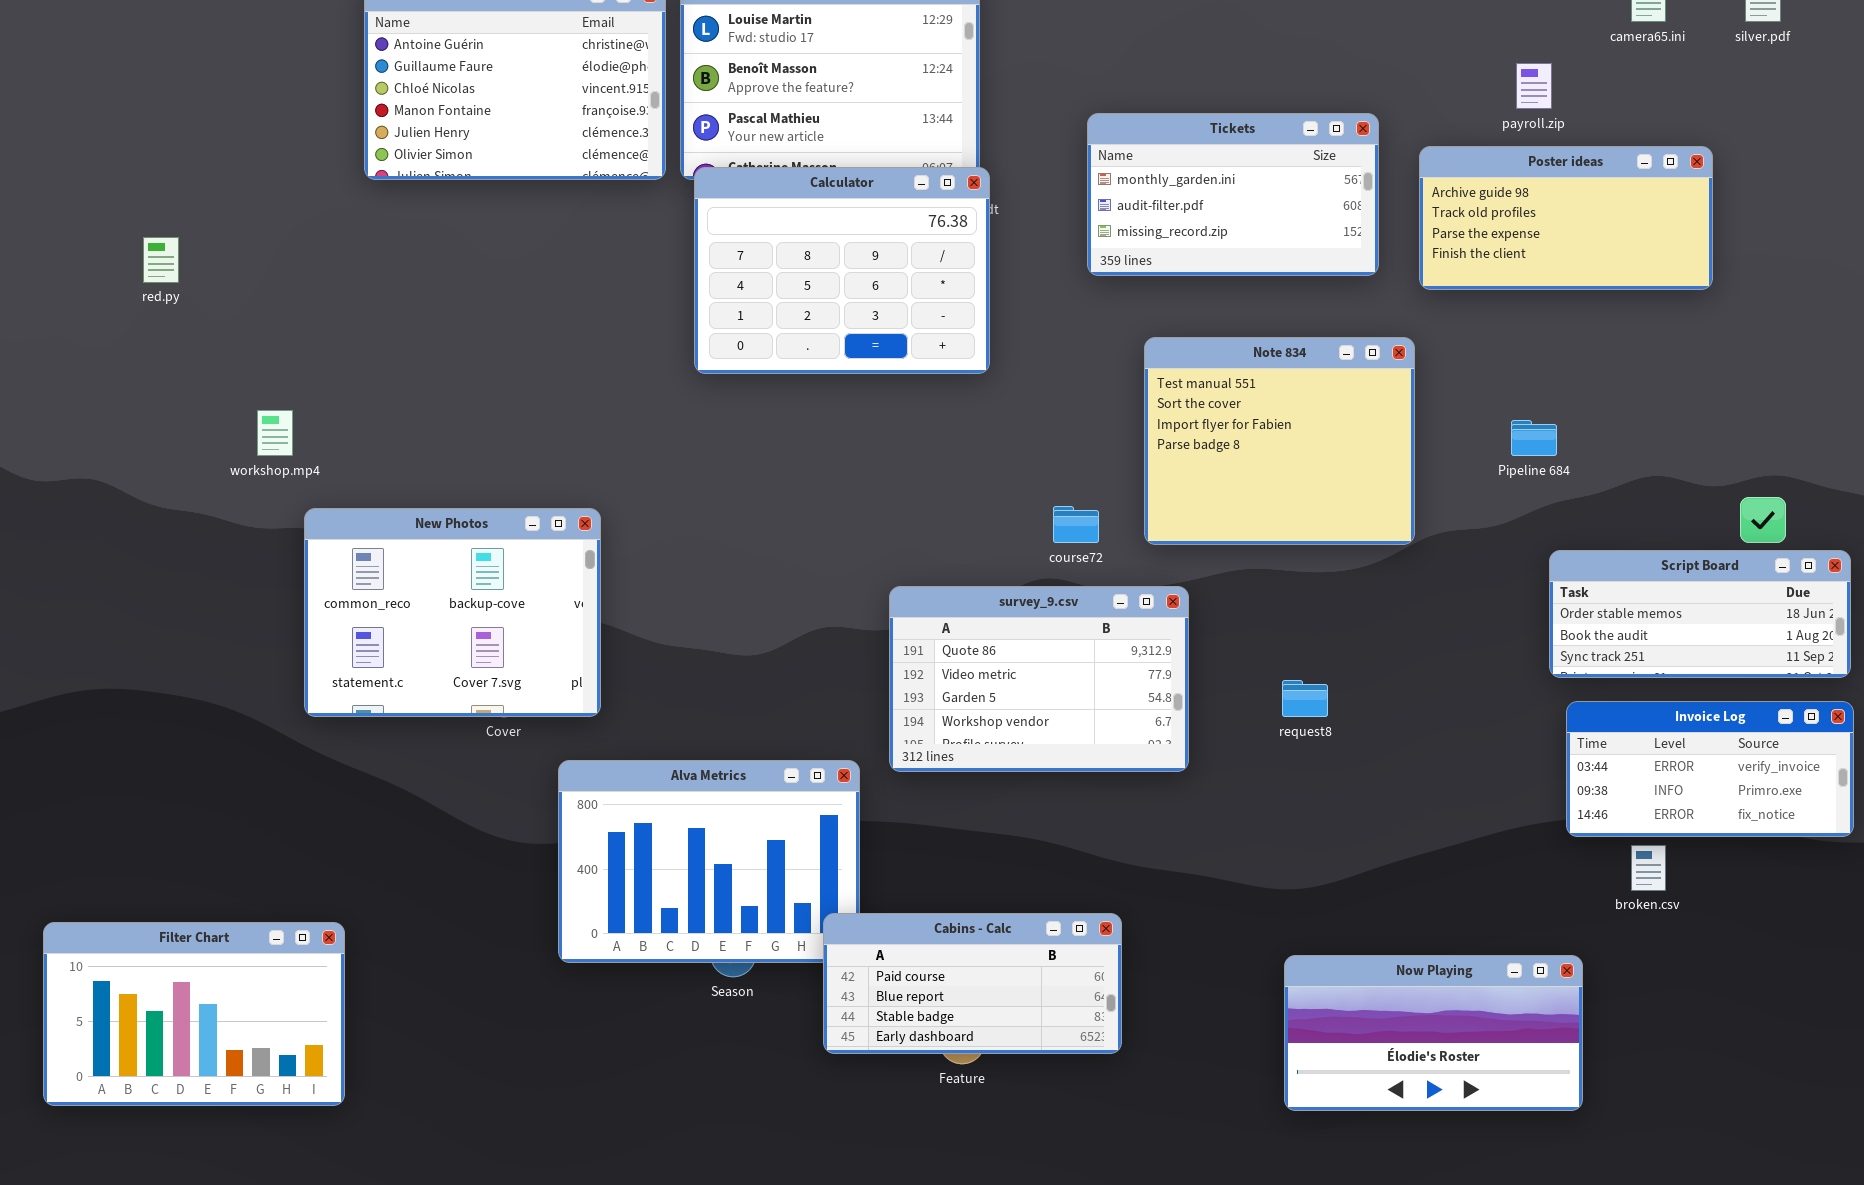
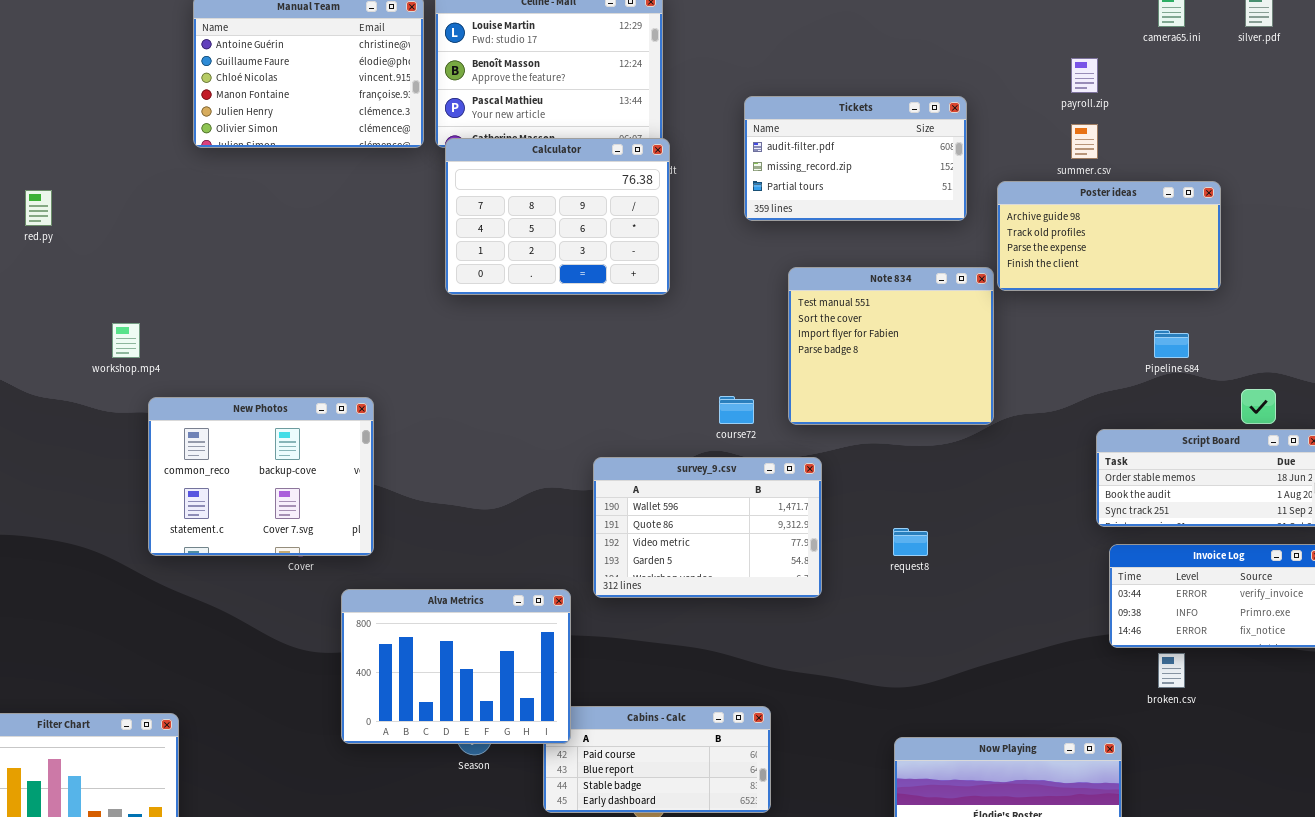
Tickets: [1087,113,1379,276] -> [744,96,967,221], scrolled down 1 row
Poster ideas: [1419,146,1713,290] -> [997,181,1221,291], moved
Pipeline 684: [1511,420,1557,456] -> [1154,330,1189,358], moved
survey_9.csv: [889,586,1189,772] -> [593,457,822,598], scrolled up 1 row
Alva Metrics: [558,760,860,963] -> [341,589,571,744], raised

